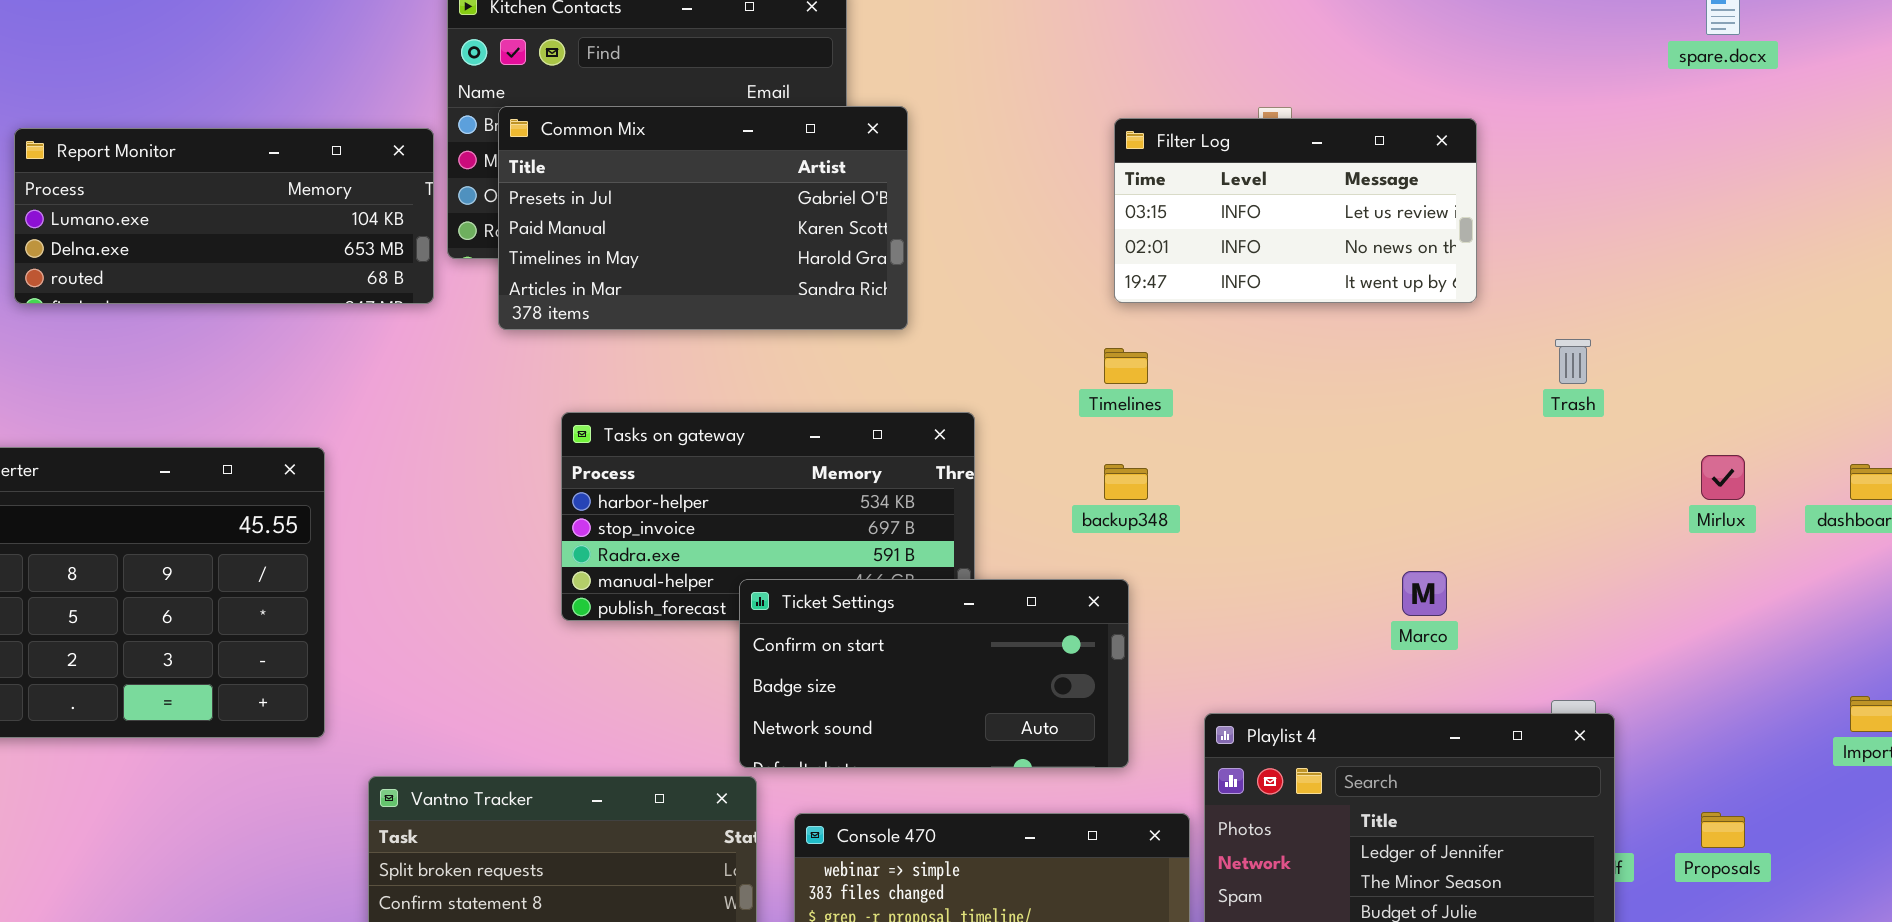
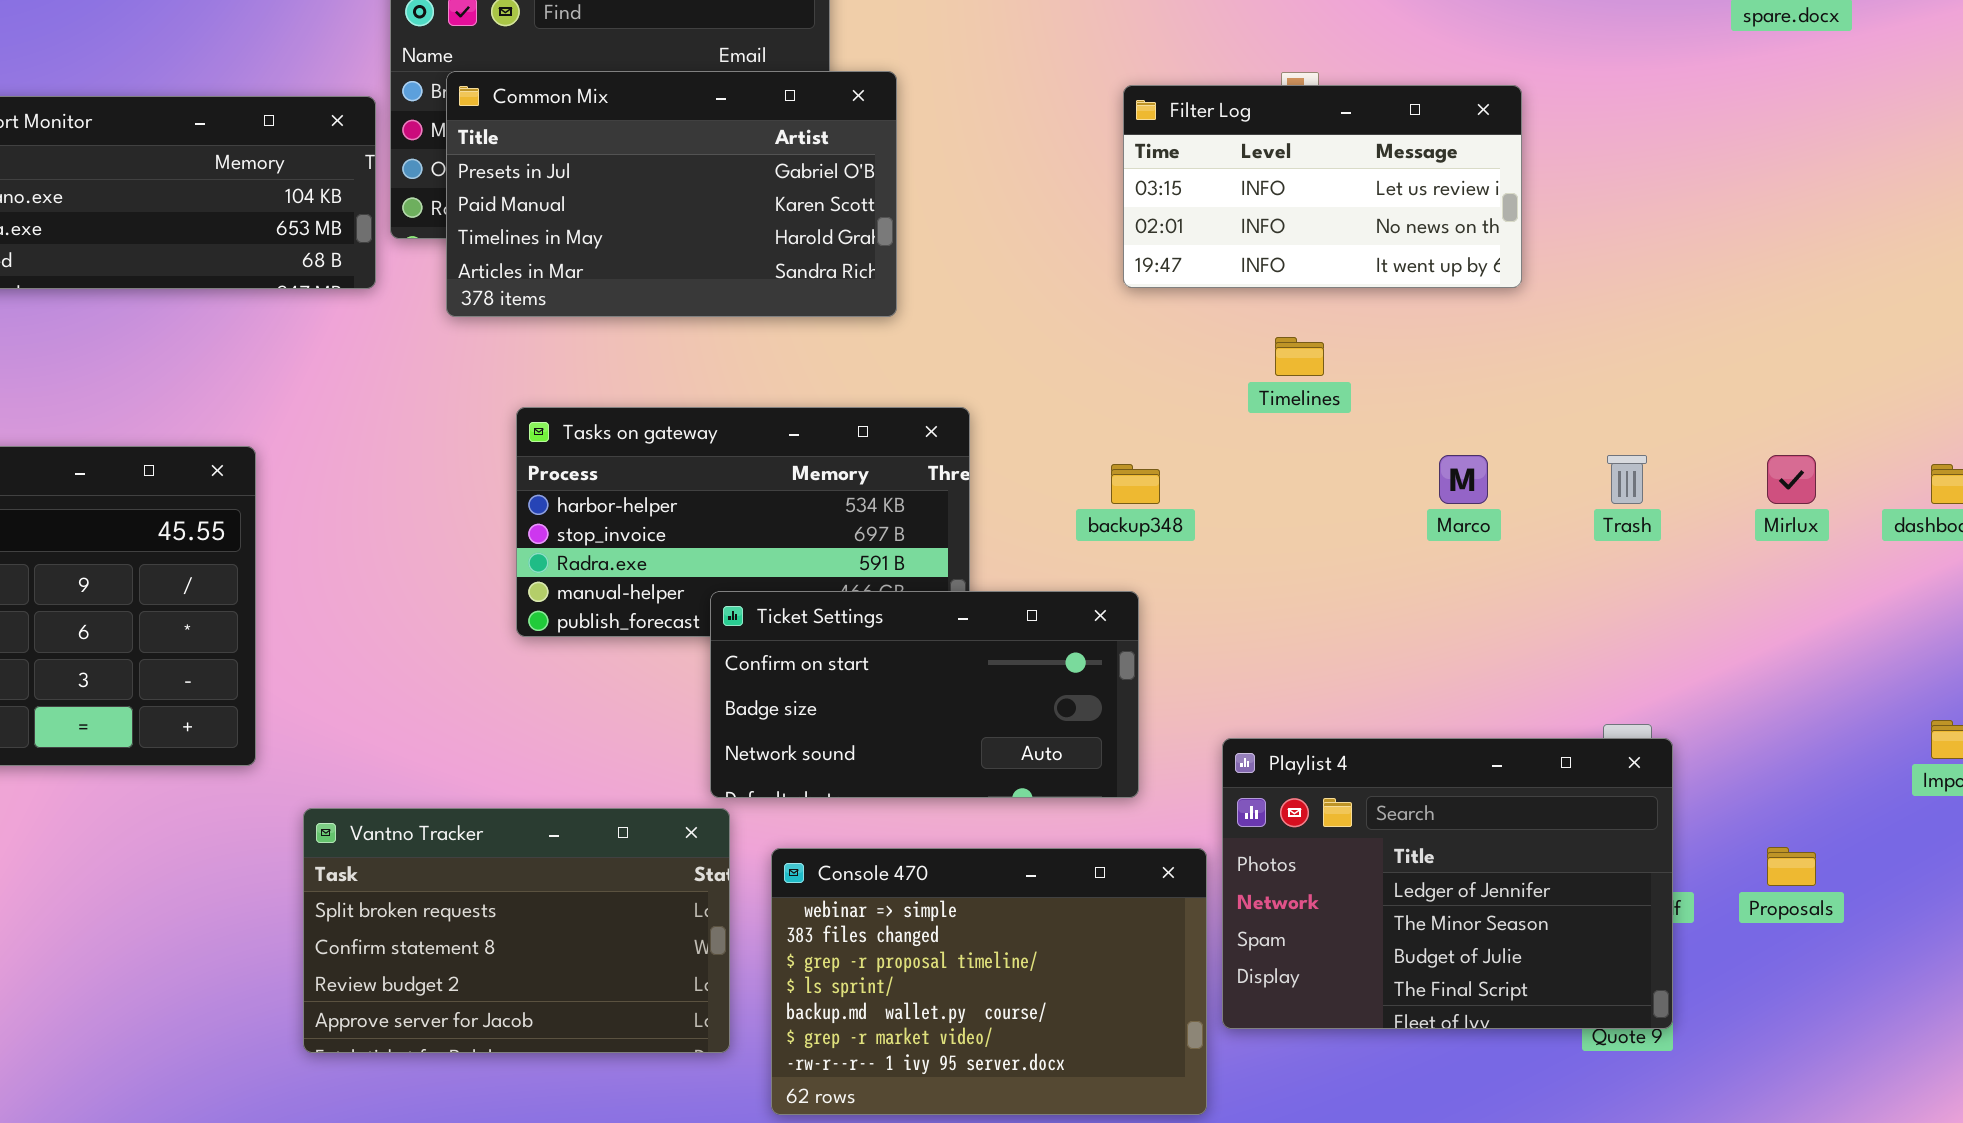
Trash: [1555,339,1591,384] -> [1607,455,1647,504], moved
Timelines: [1104,348,1148,384] -> [1275,337,1324,376], moved
Marco: [1402,571,1447,616] -> [1439,455,1488,504], moved

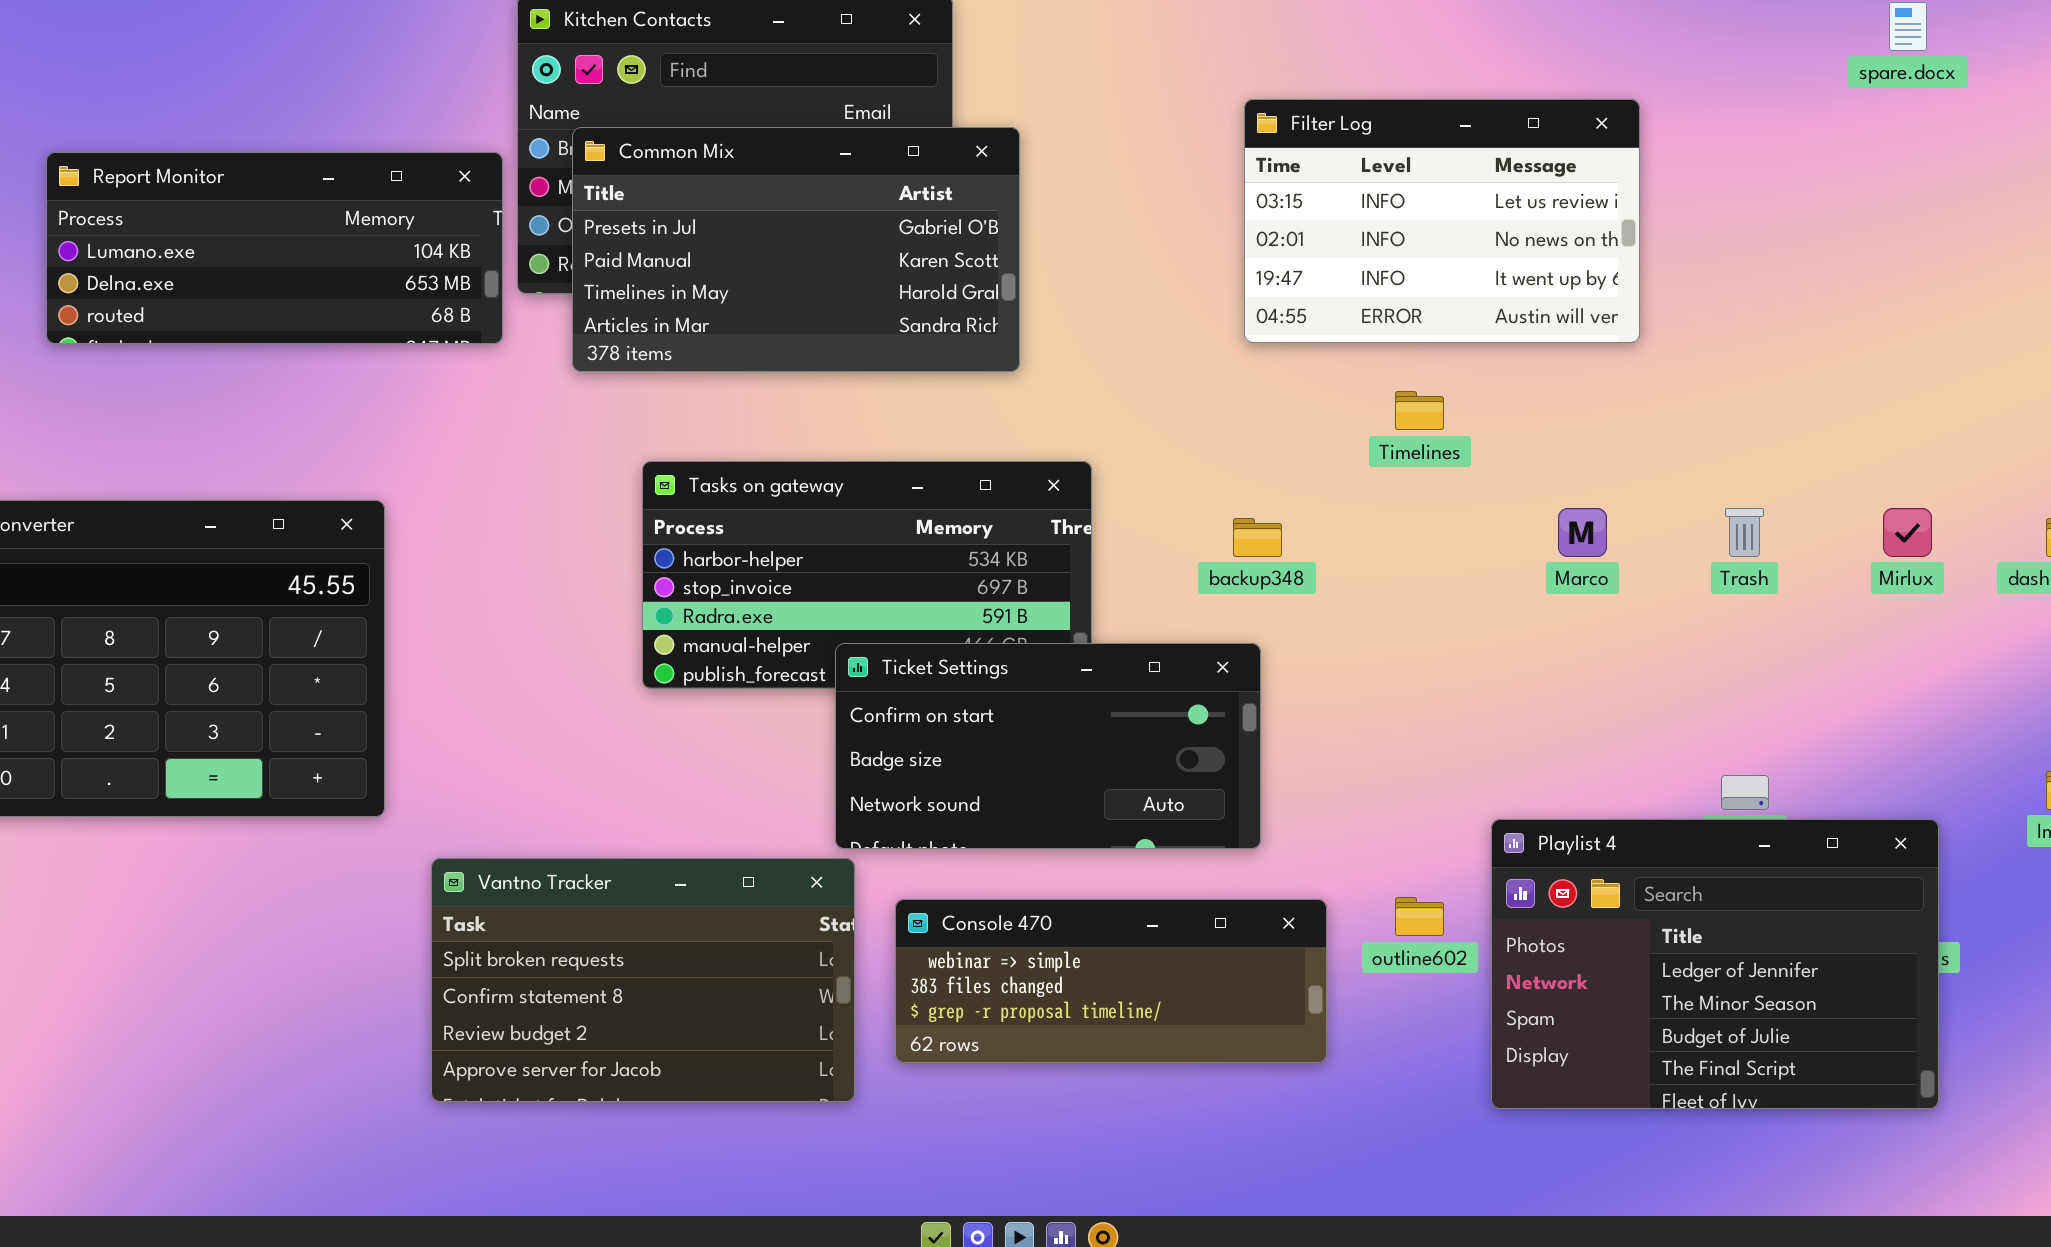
Filter Log: [1123,85,1522,288] -> [1244,99,1640,343], resized
Playlist 4: [1222,738,1673,1029] -> [1491,819,1939,1109], moved
Console 470: [771,848,1207,1115] -> [895,899,1327,1063], resized

